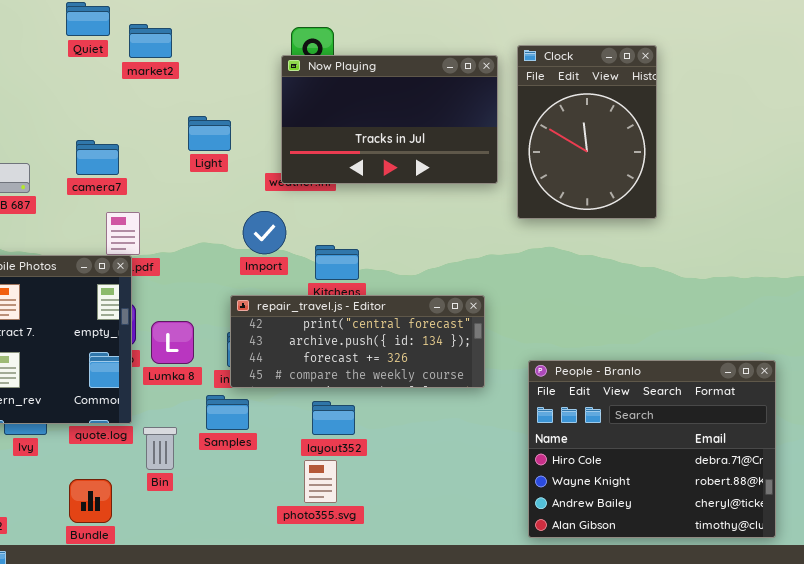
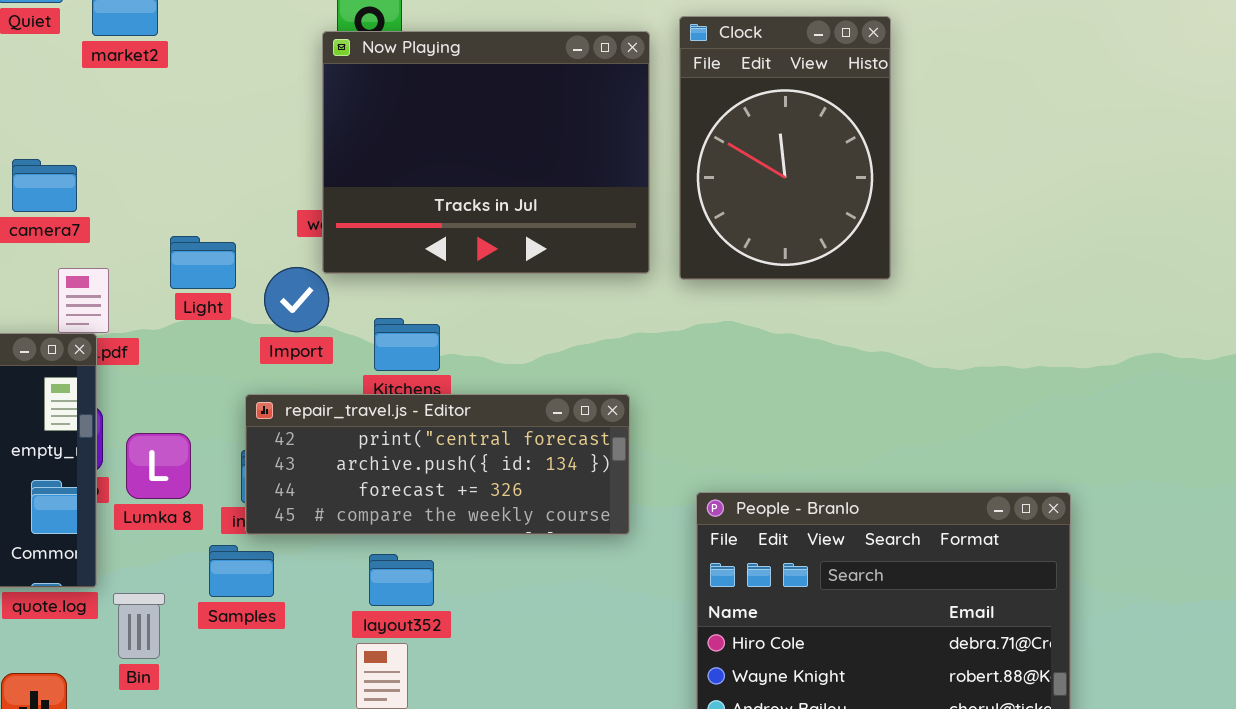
Now Playing: [281,55,498,184] -> [322,31,650,274], resized
Light: [188,116,231,151] -> [170,236,236,289], moved

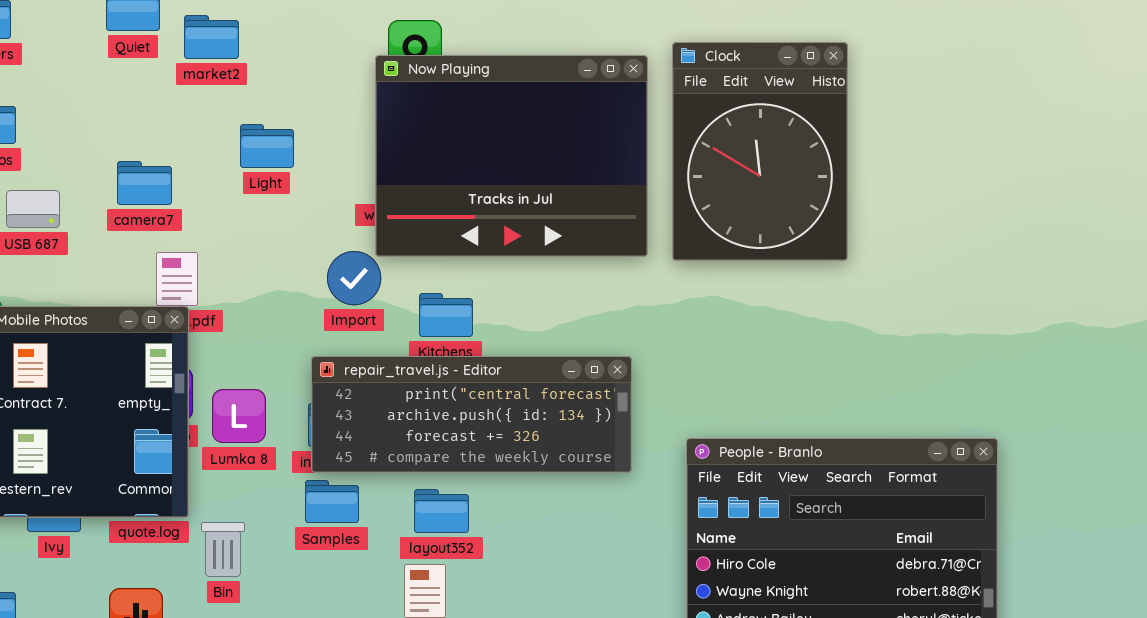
Light: [170,236,236,289] -> [240,124,294,168], moved
Samples: [209,545,274,597] -> [305,480,359,523], moved

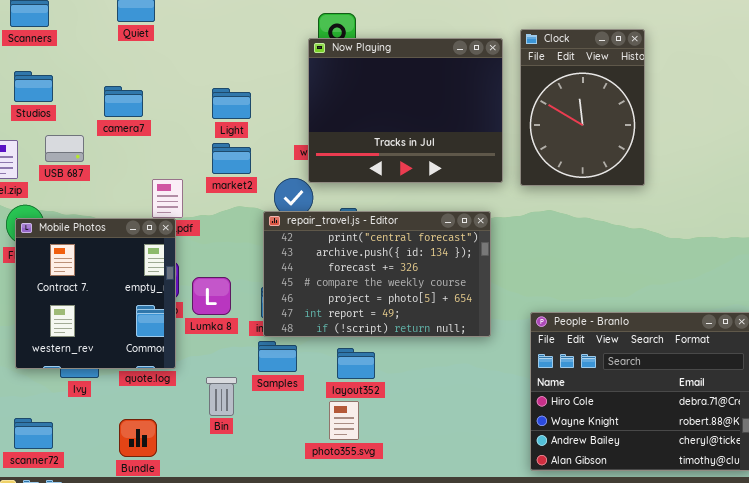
market2: [184,15,239,59] -> [212,143,251,174], moved
camera7: [117,161,172,205] -> [104,86,143,117], moved
repair_travel.js - Editor: [311,356,632,473] -> [263,211,491,337], resized
Bin: [201,522,245,577] -> [206,377,237,416], moved

